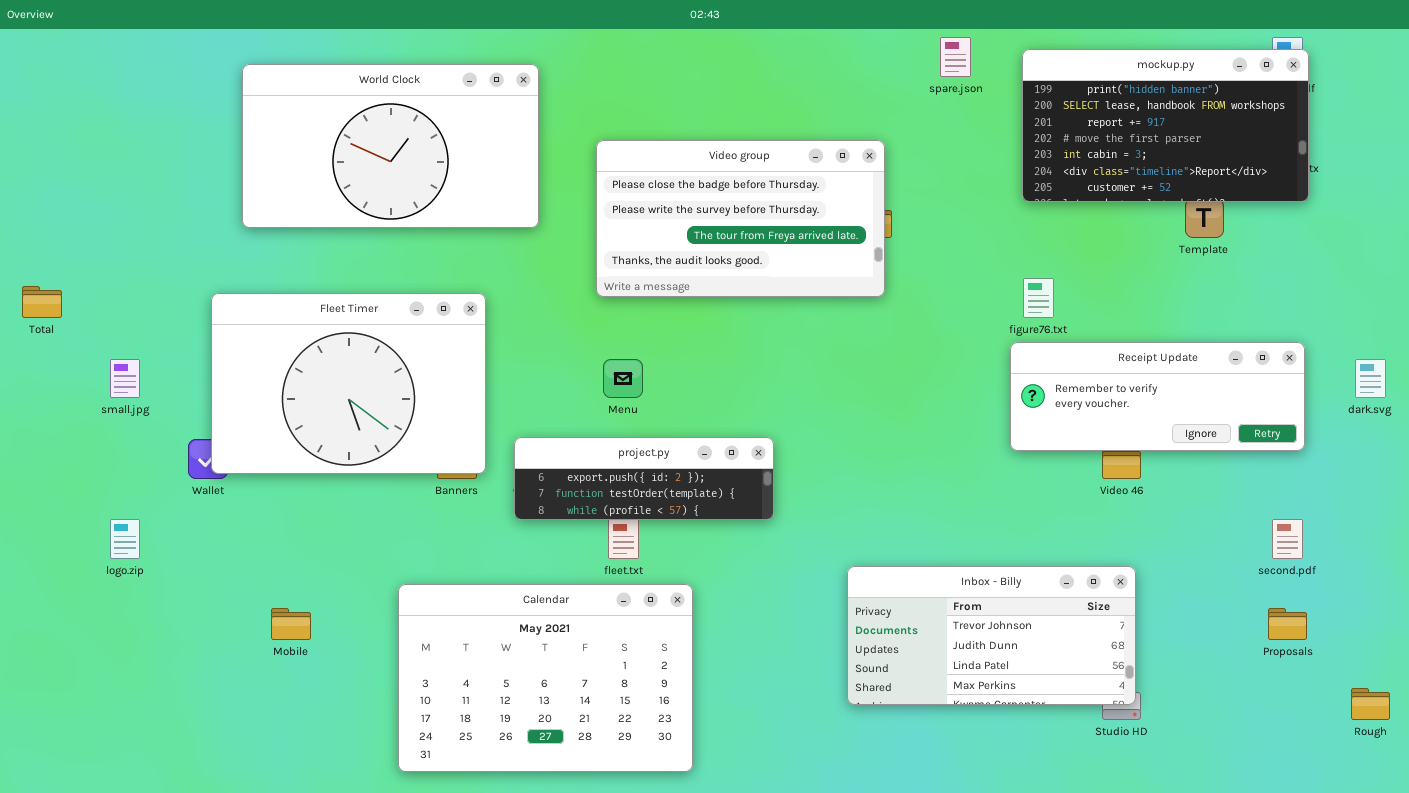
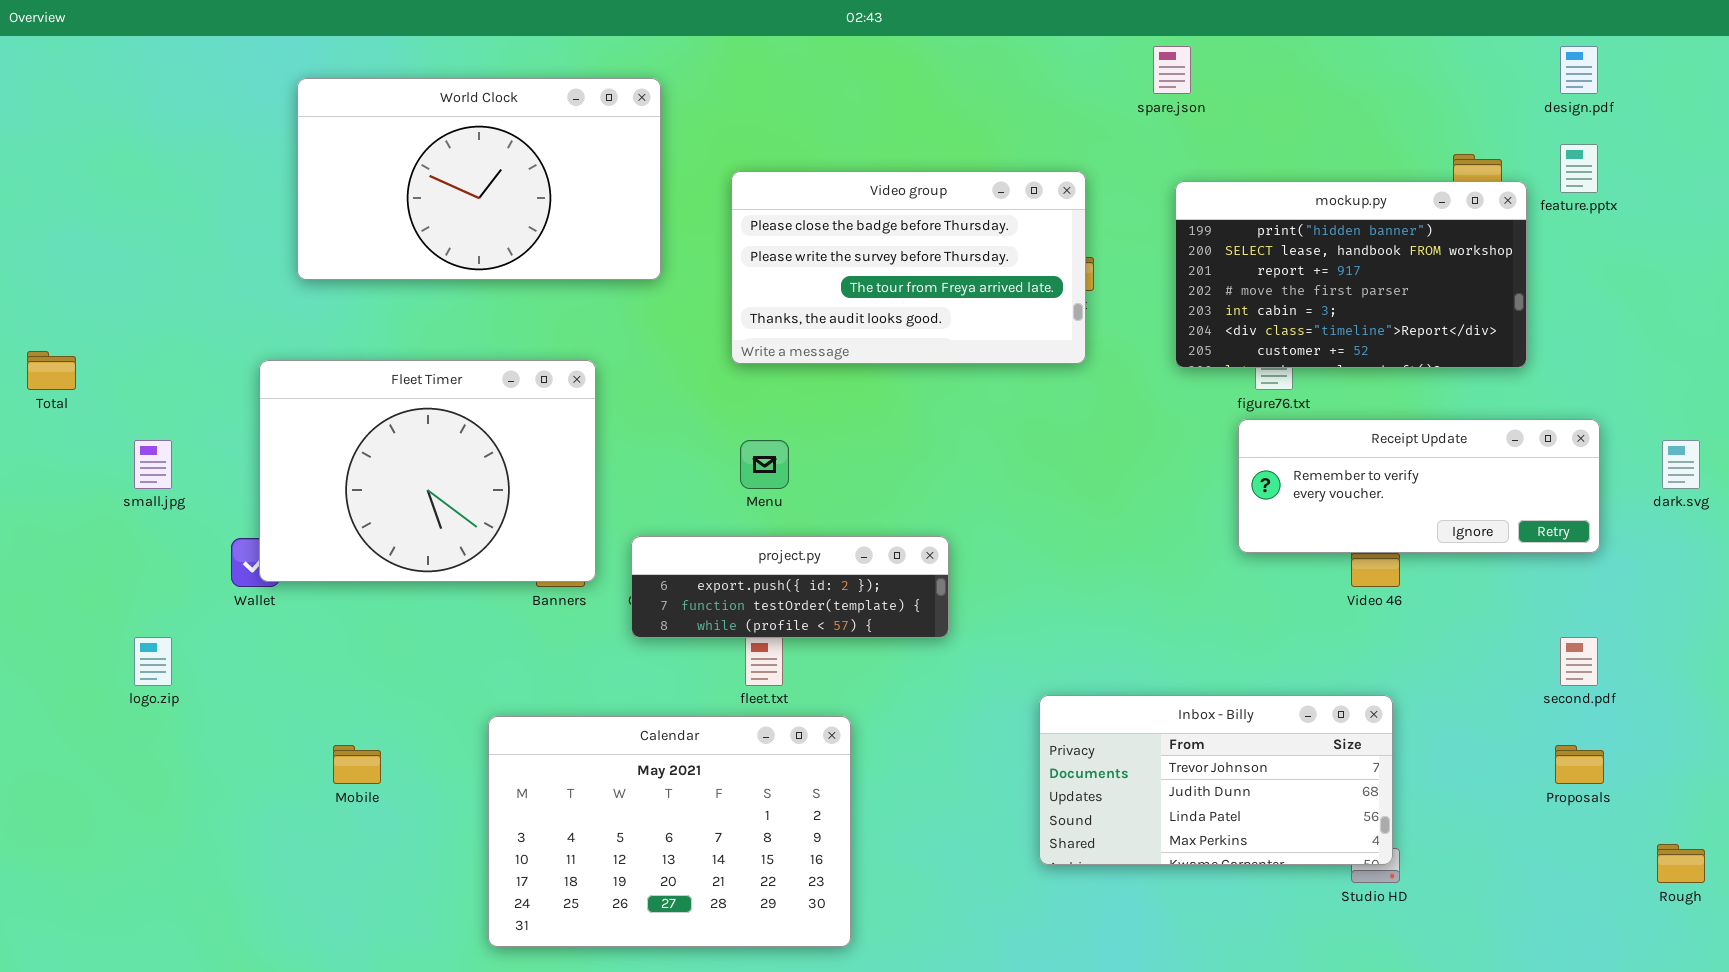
mockup.py: [1022,49,1309,202] -> [1175,181,1527,368], moved

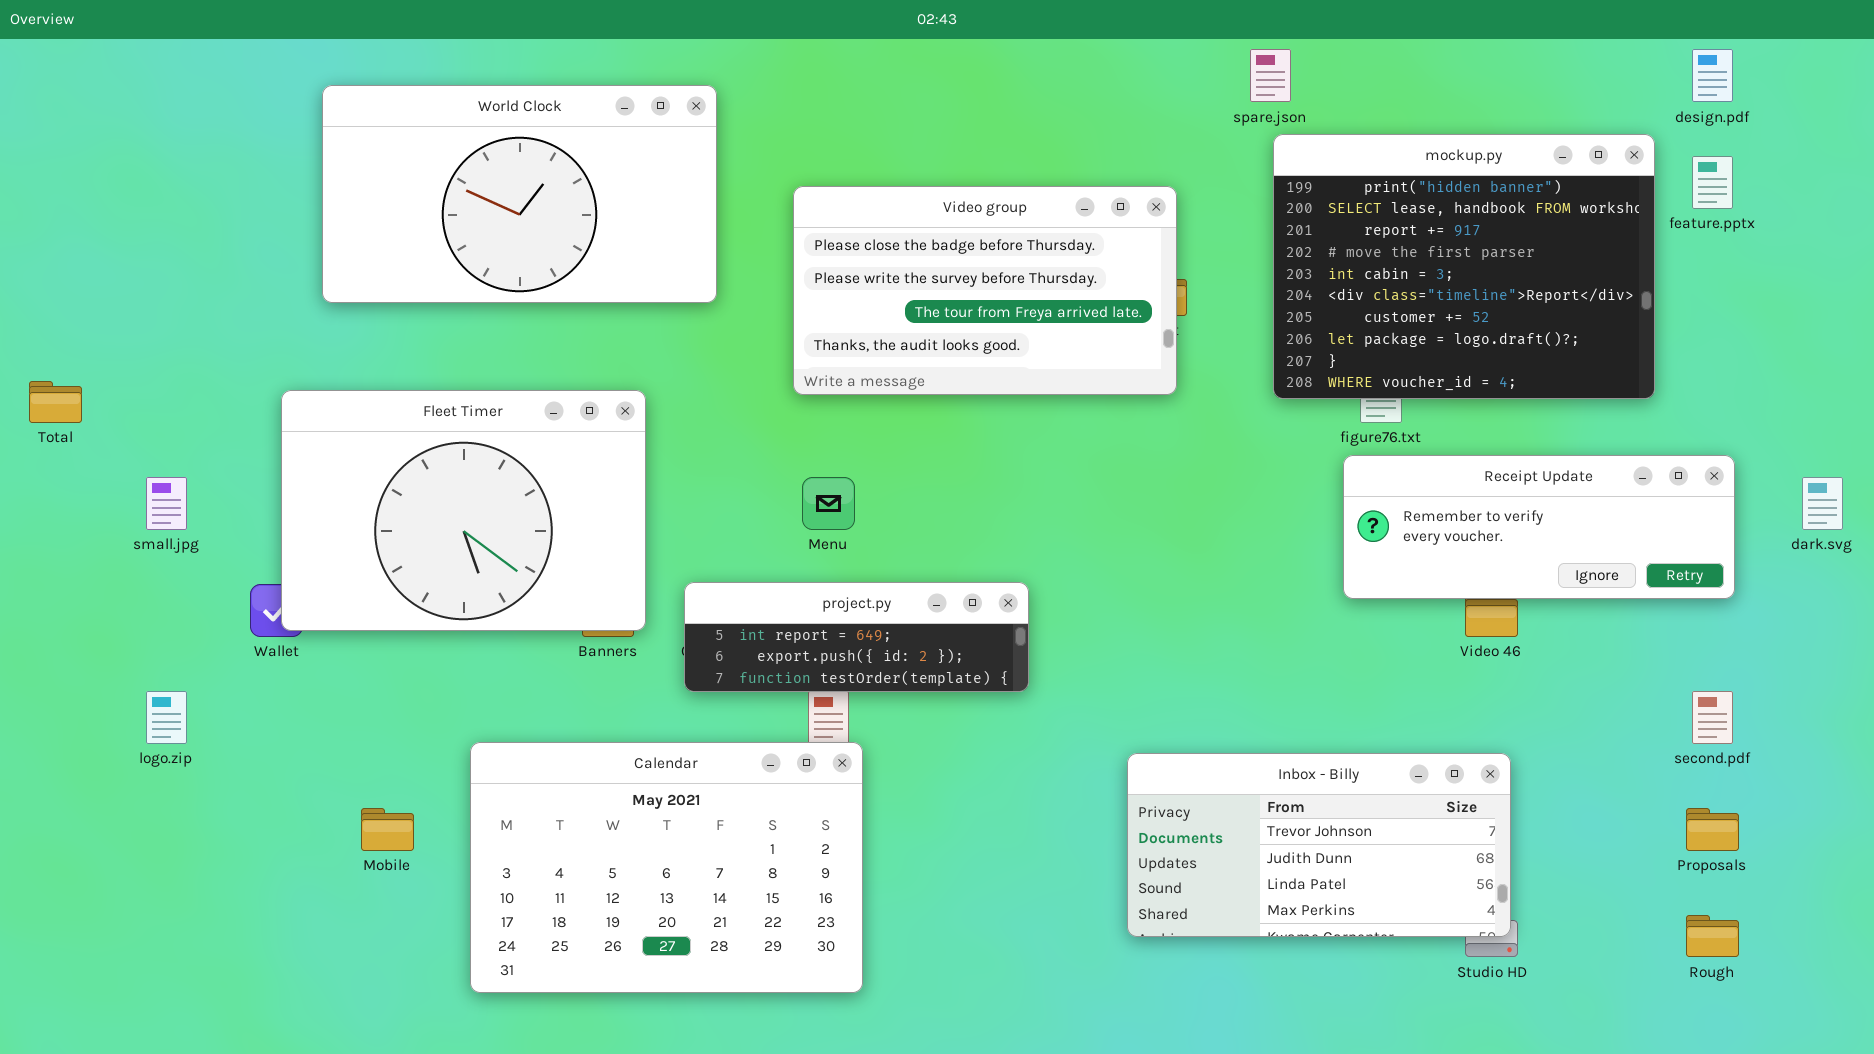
mockup.py: [1175,181,1527,368] -> [1273,134,1655,399], resized
project.py: [631,536,949,638] -> [684,582,1029,692], scrolled up 1 row
Calendar: [488,716,851,947] -> [470,742,863,993], moved
Rough: [1657,844,1705,883] -> [1686,915,1739,957], moved

